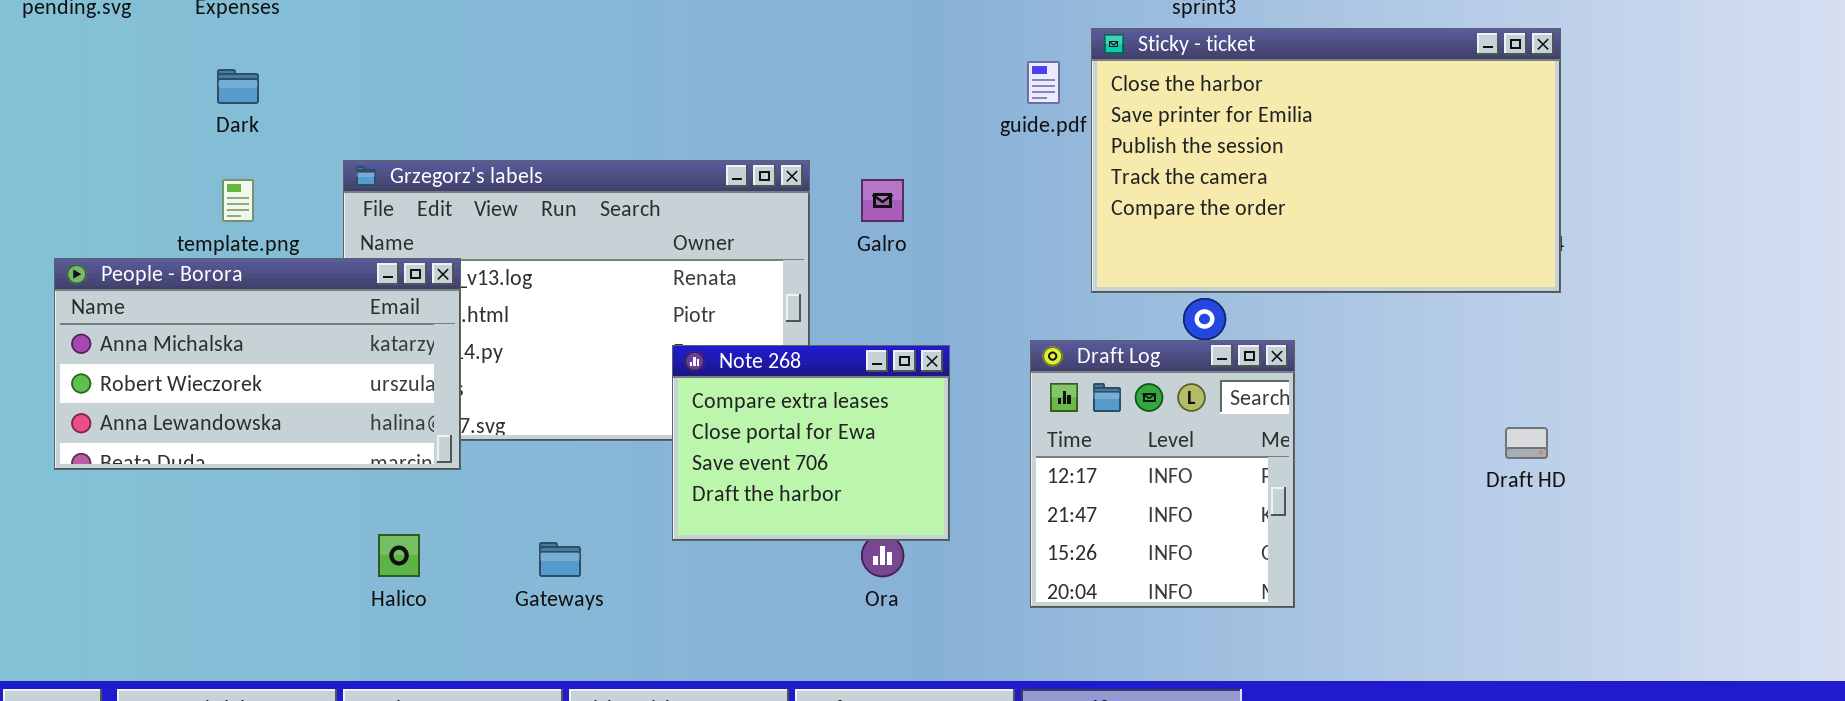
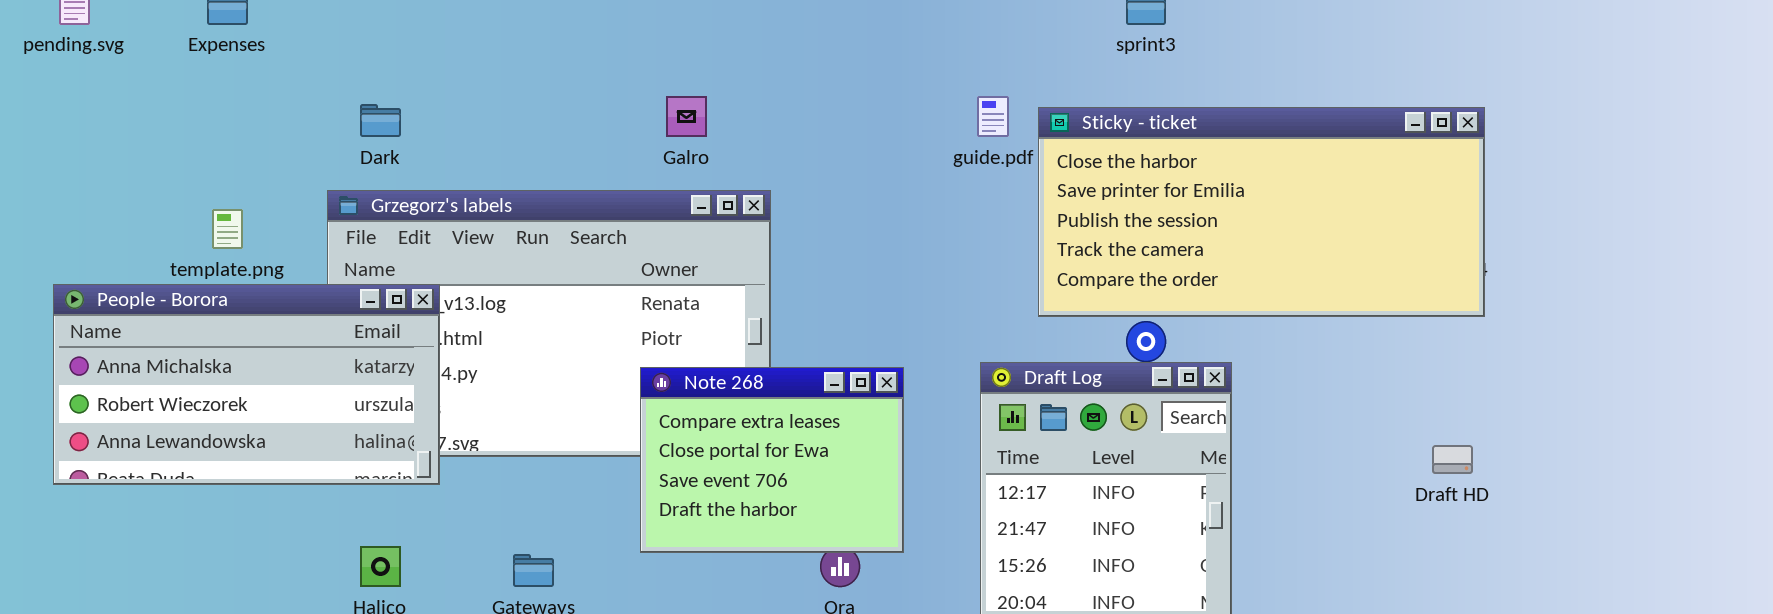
Sticky - ticket: [1091,28,1561,293] -> [1038,107,1485,317], resized
Dark: [217,69,259,104] -> [360,104,401,137], moved
Galro: [861,179,904,222] -> [666,96,707,137], moved

